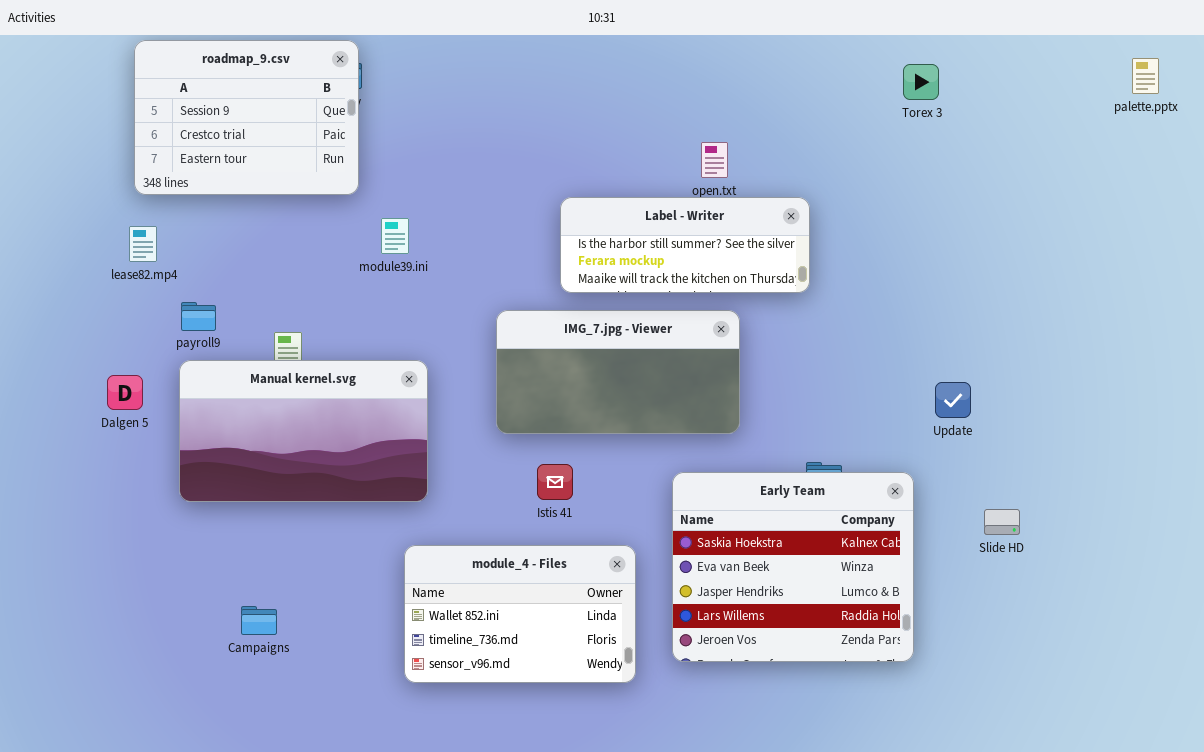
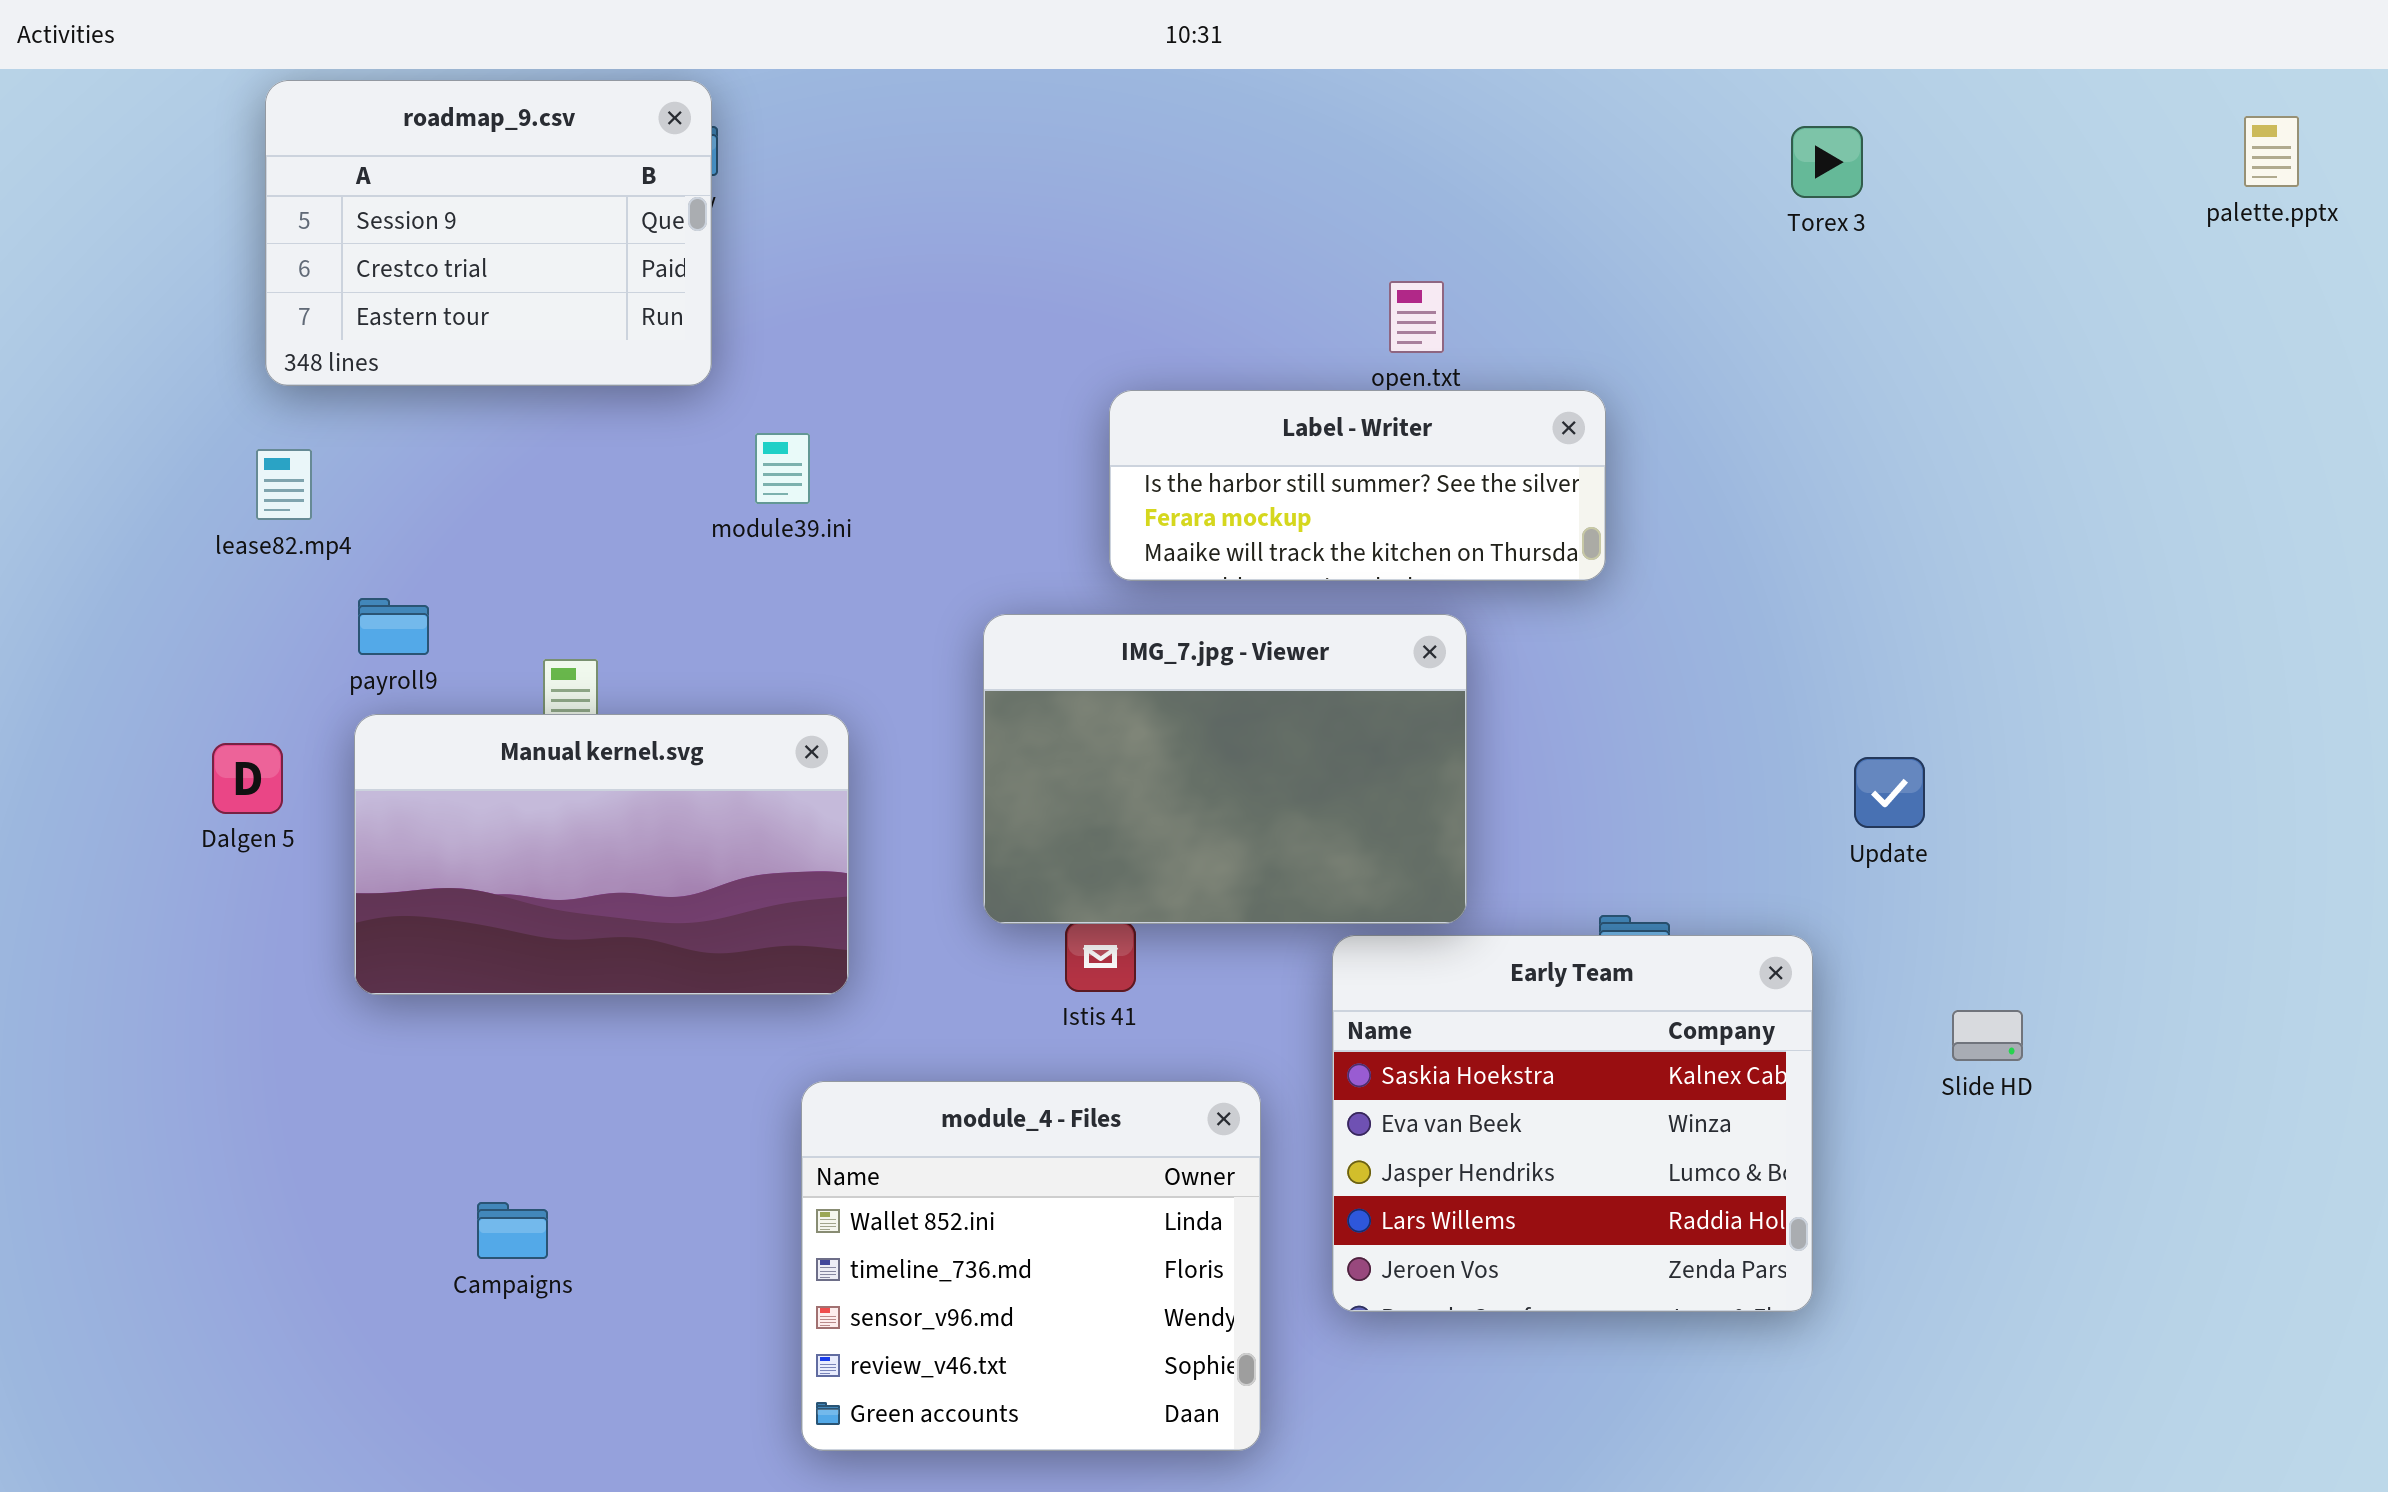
IMG_7.jpg - Viewer: [496,310,740,434] -> [983,614,1467,924], resized
module_4 - Files: [404,545,636,683] -> [801,1081,1261,1451], resized

